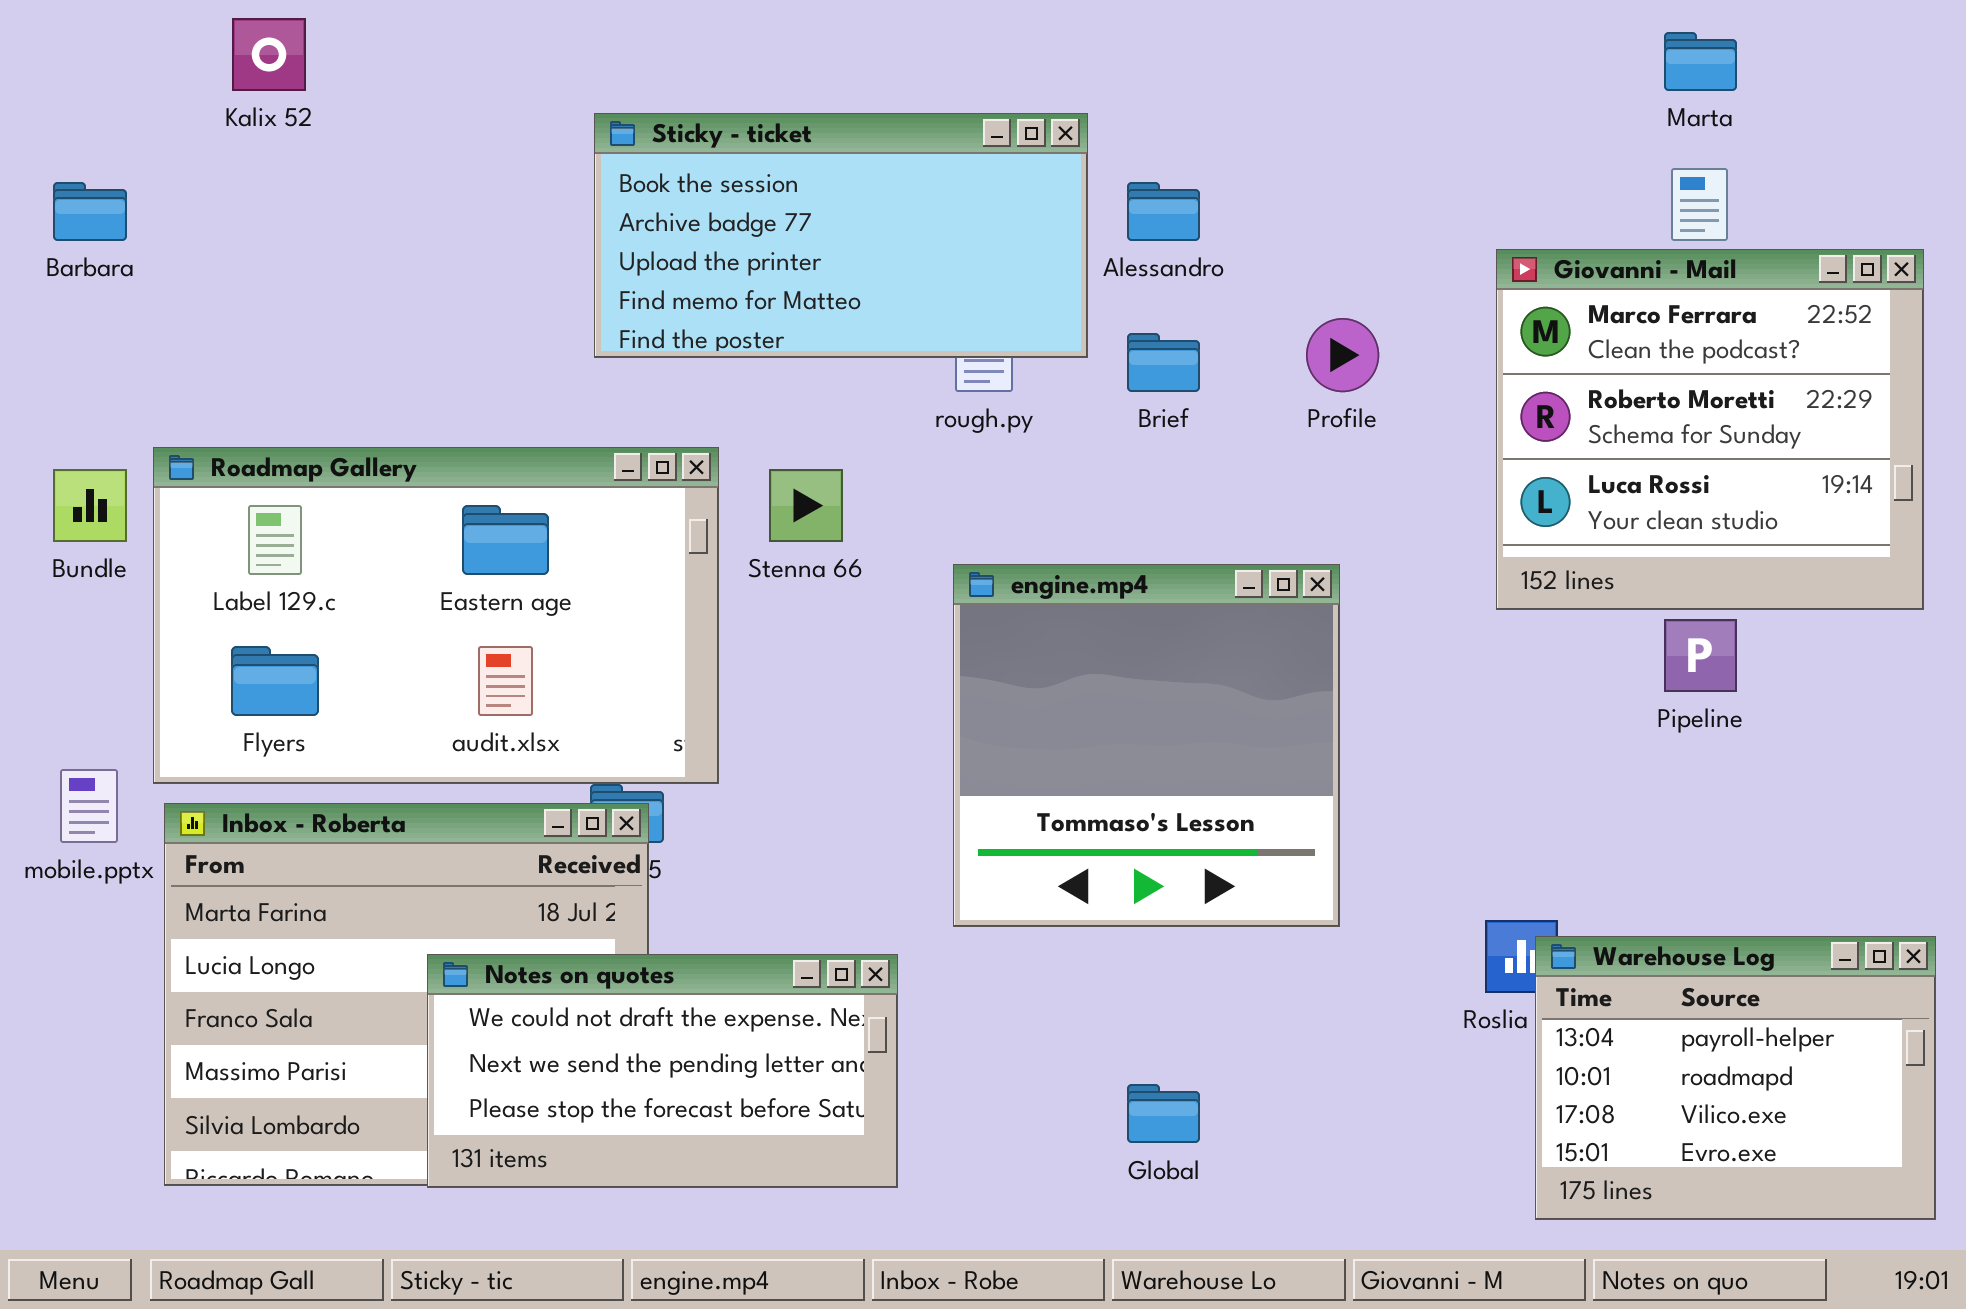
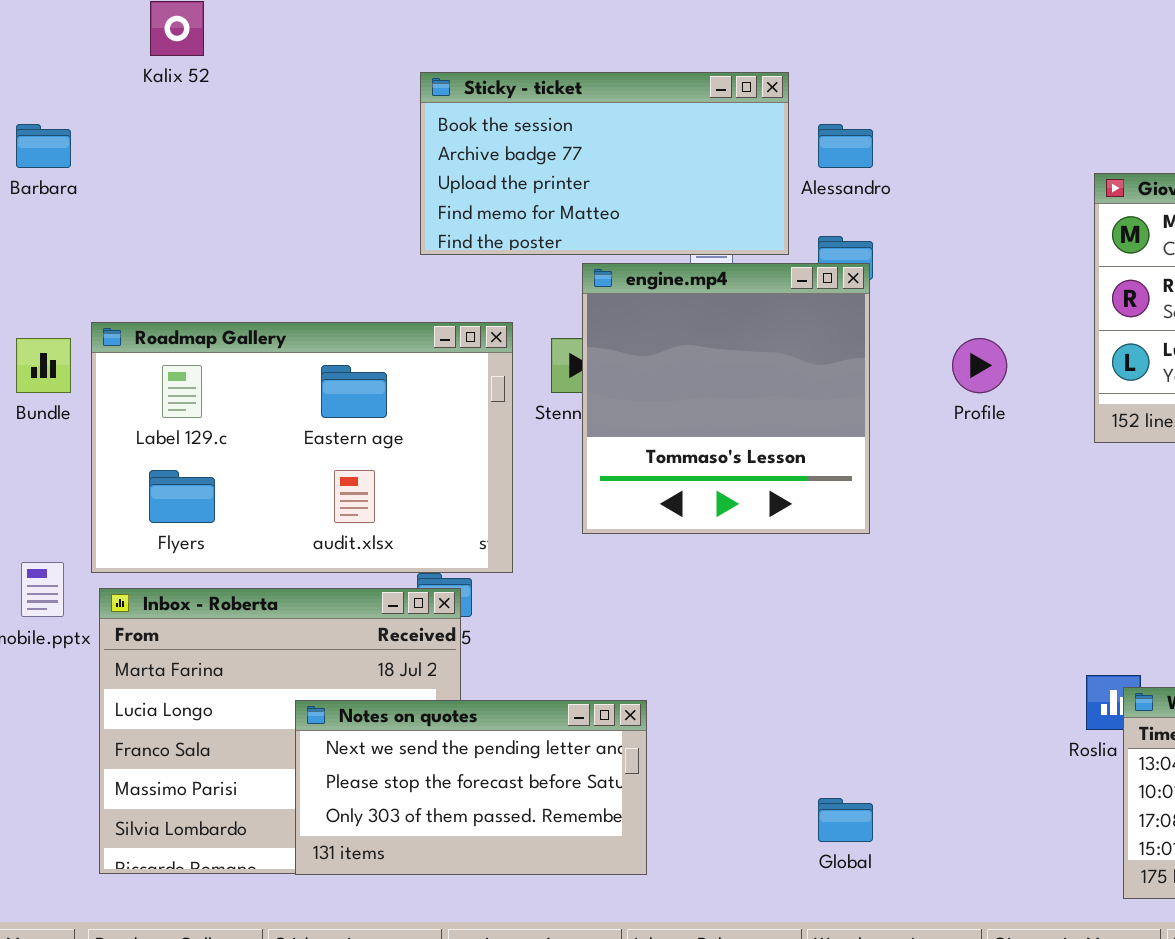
Profile: [1306,318,1379,392] -> [952,338,1007,393], moved
engine.mp4: [953,564,1340,927] -> [582,263,870,534], moved
Notes on quotes: [427,954,898,1188] -> [295,700,647,875], scrolled down 1 row

